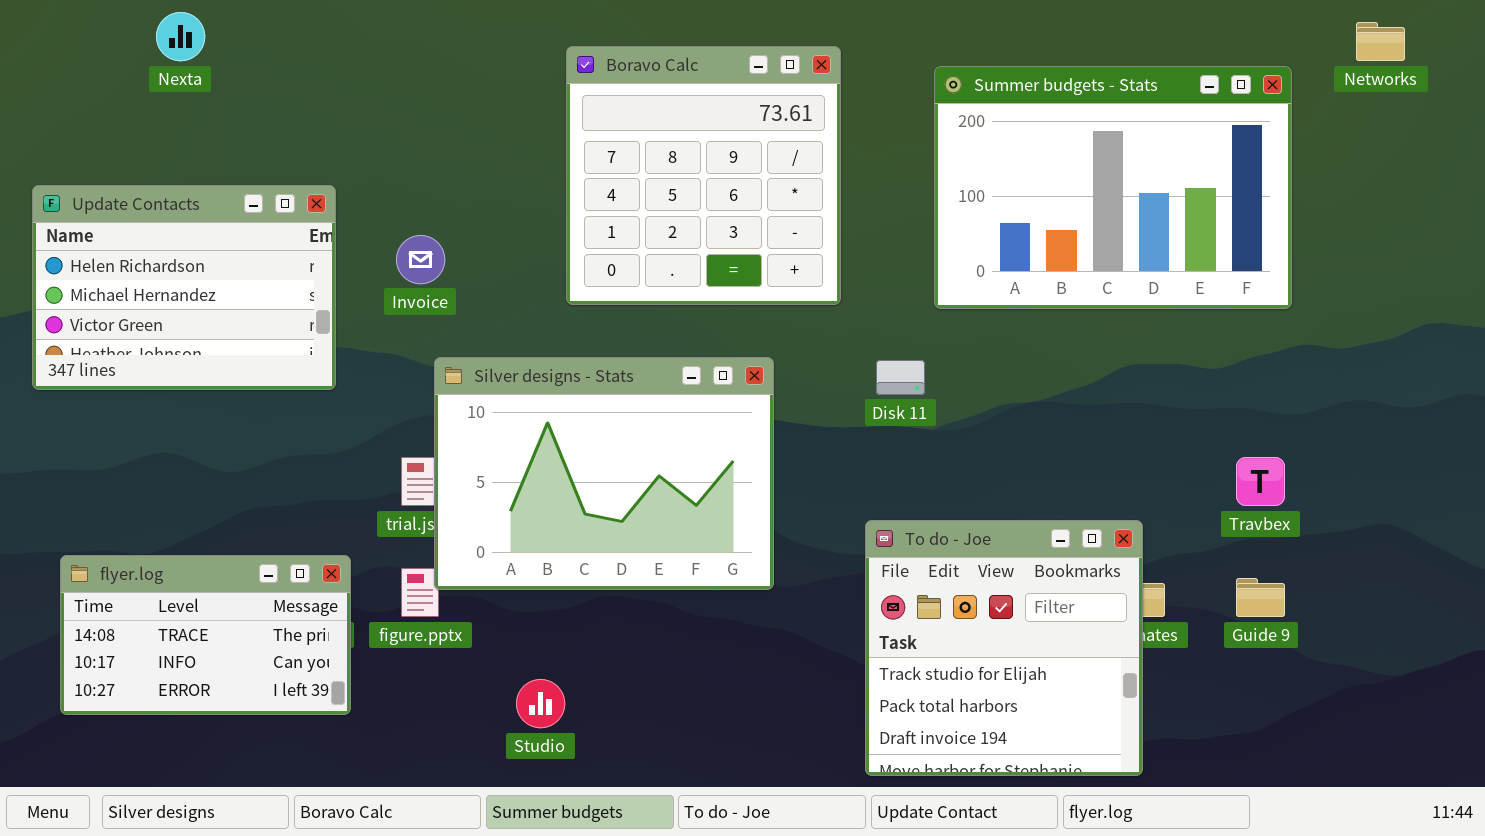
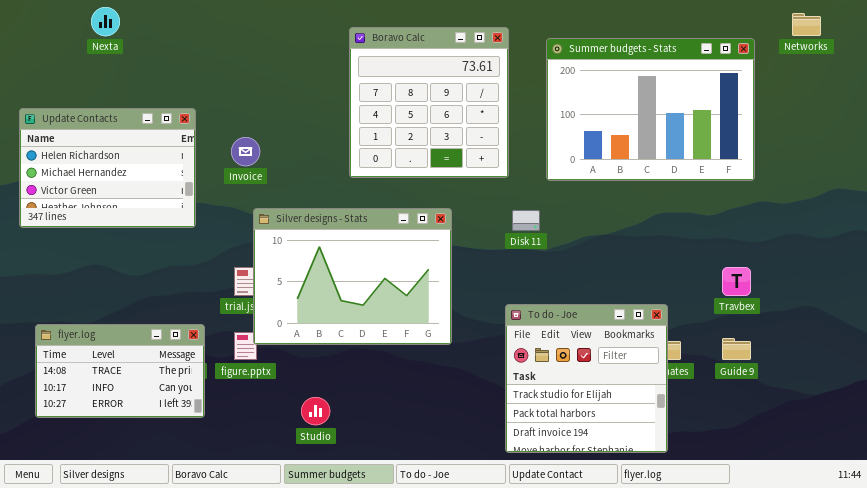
Boravo Calc: [566,46,841,305] -> [349,27,509,178], moved

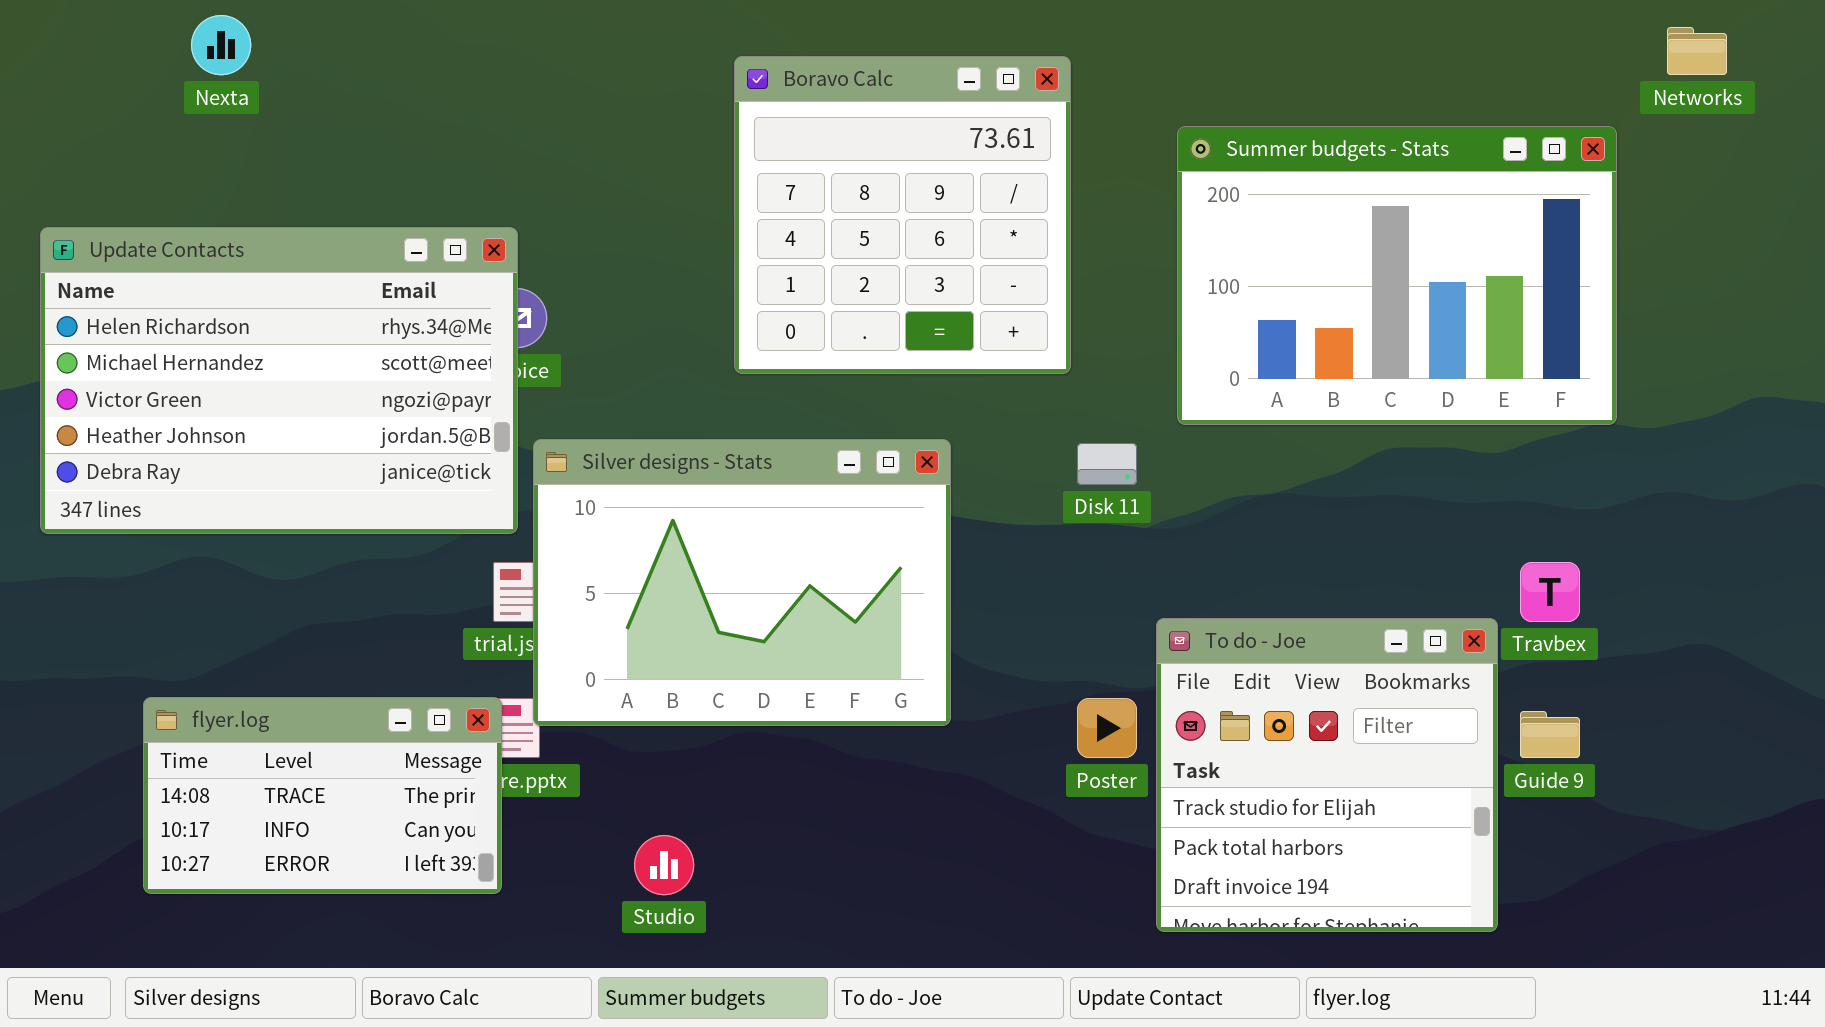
Summer budgets - Stats: [546,38,755,181] -> [1177,126,1617,425], moved
Update Contacts: [19,108,196,228] -> [40,227,518,534], resized
To do - Joe: [505,304,668,453] -> [1156,618,1498,932], moved
flyer.log: [35,324,205,418] -> [143,697,502,894], moved

